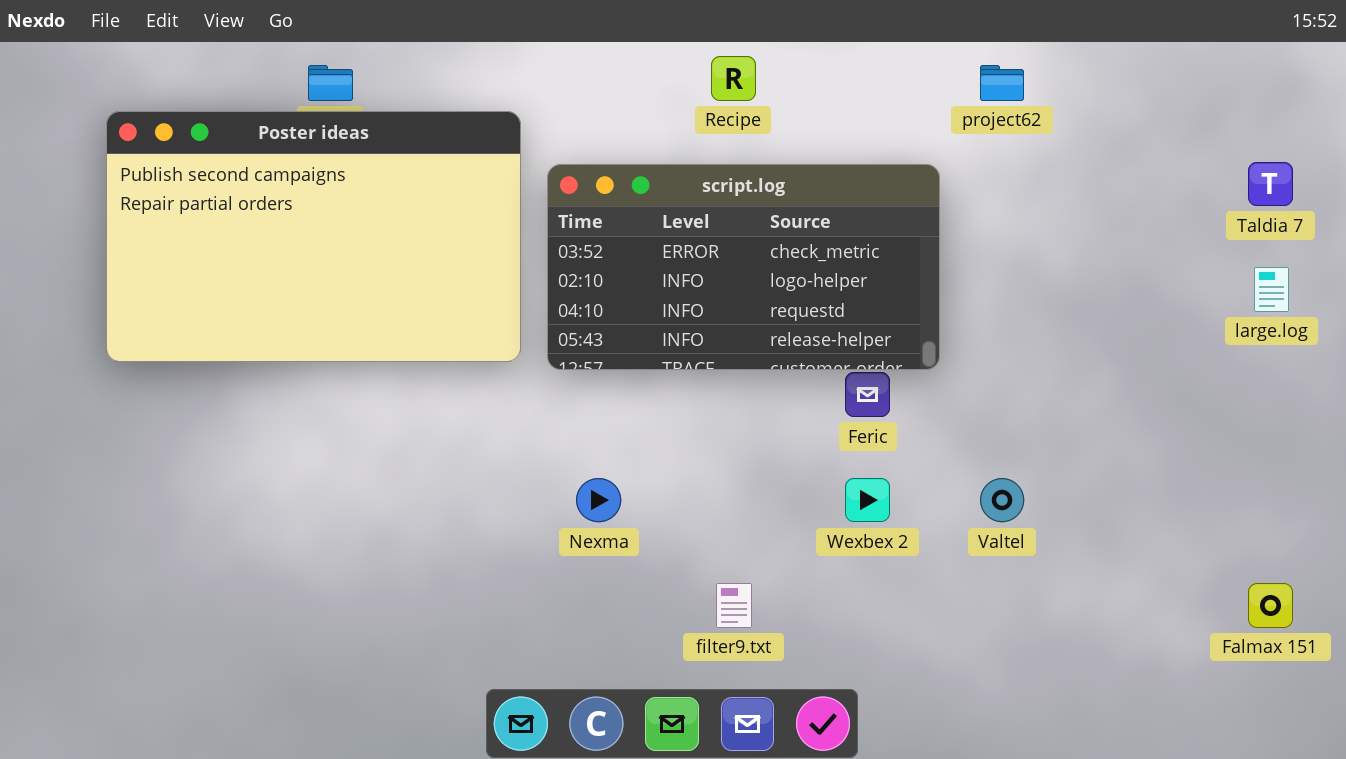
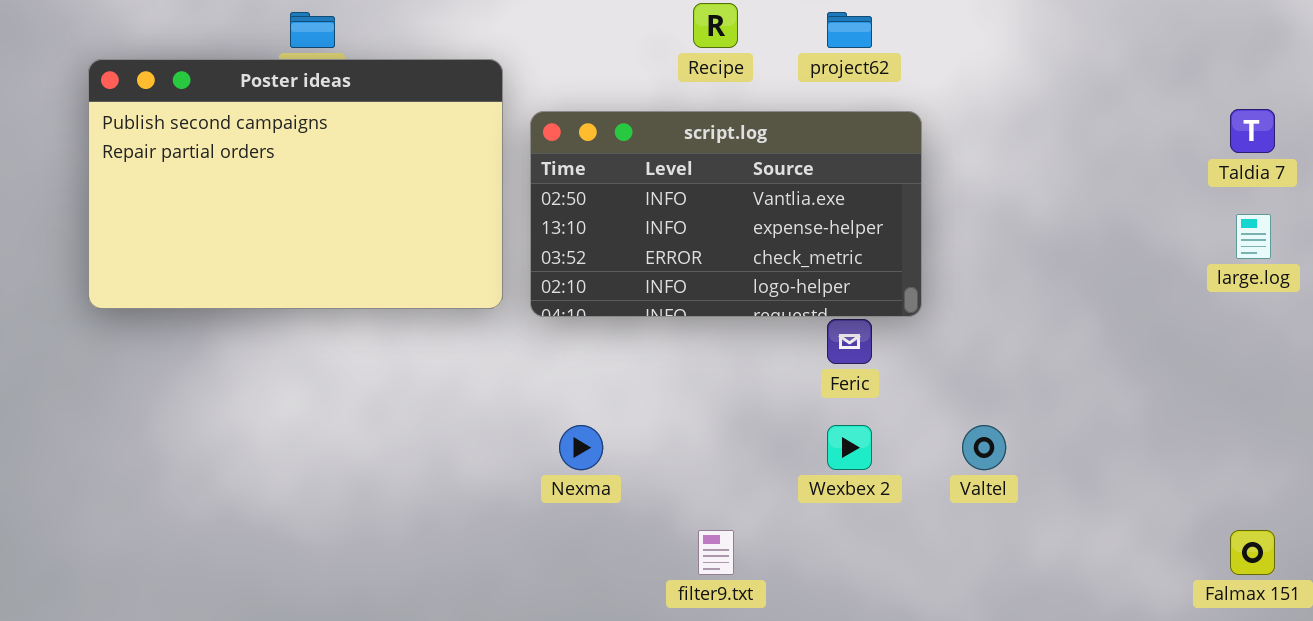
project62: [980,65,1024,101] -> [827,12,872,48], moved
script.log: [547,164,940,370] -> [530,111,922,317], scrolled up 2 rows

